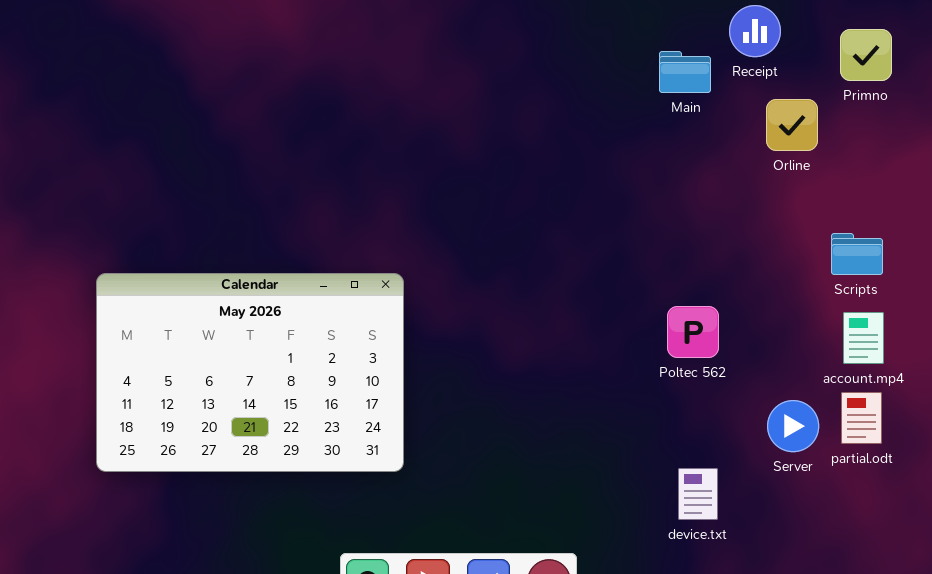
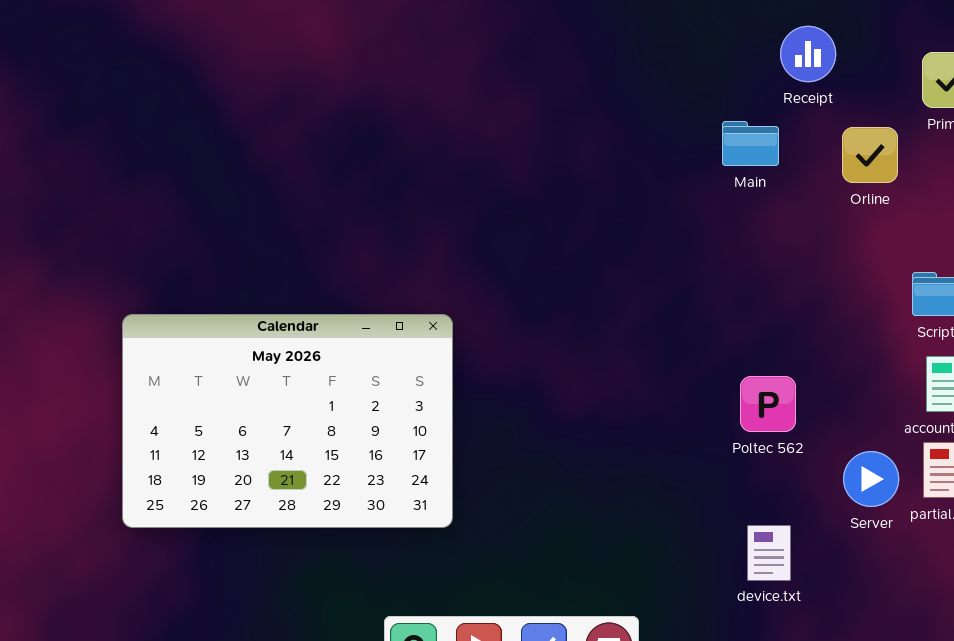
Receipt: [729,5,781,57] -> [780,26,836,82], moved
Main: [659,51,711,93] -> [722,121,779,166], moved
Poltec 562: [667,306,719,358] -> [740,376,796,432], moved

